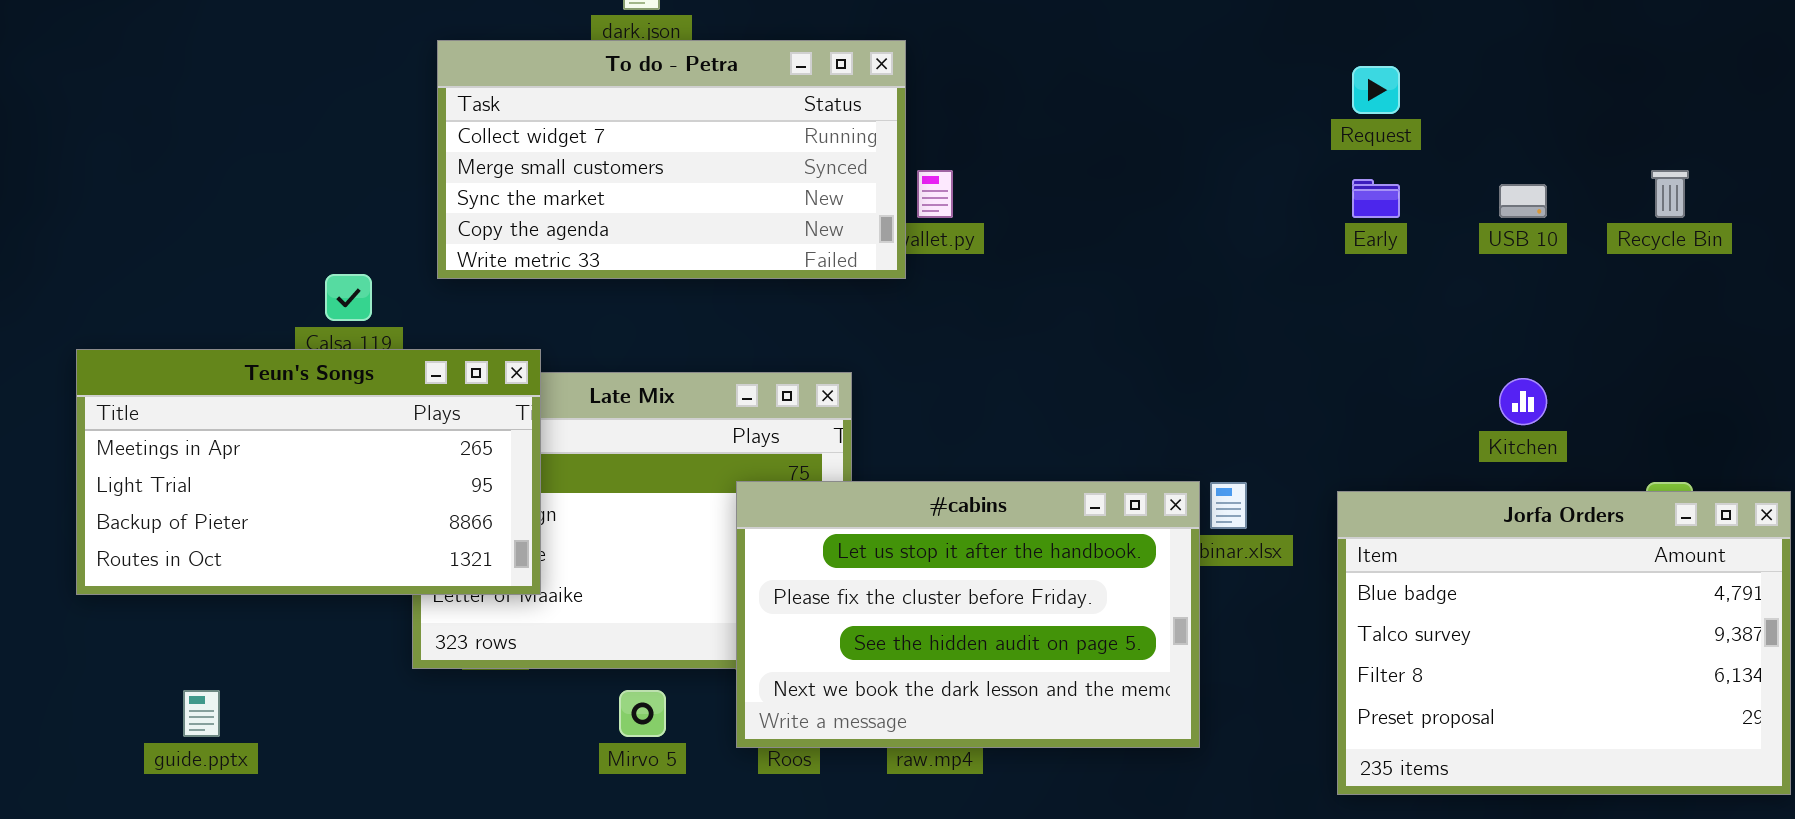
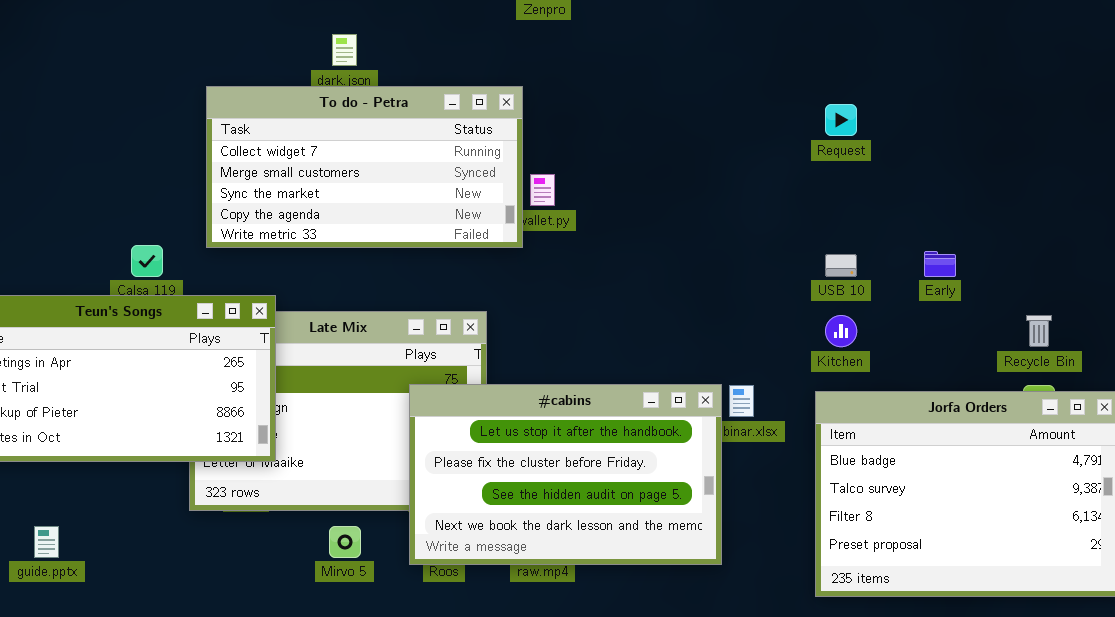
Recycle Bin: [1651,170,1689,218] -> [1026,315,1052,347], moved
Early: [1352,179,1400,218] -> [924,251,956,277], moved
USB 10: [1499,184,1547,218] -> [825,254,857,277], moved
Kitchen: [1499,378,1547,425] -> [825,315,857,347], moved

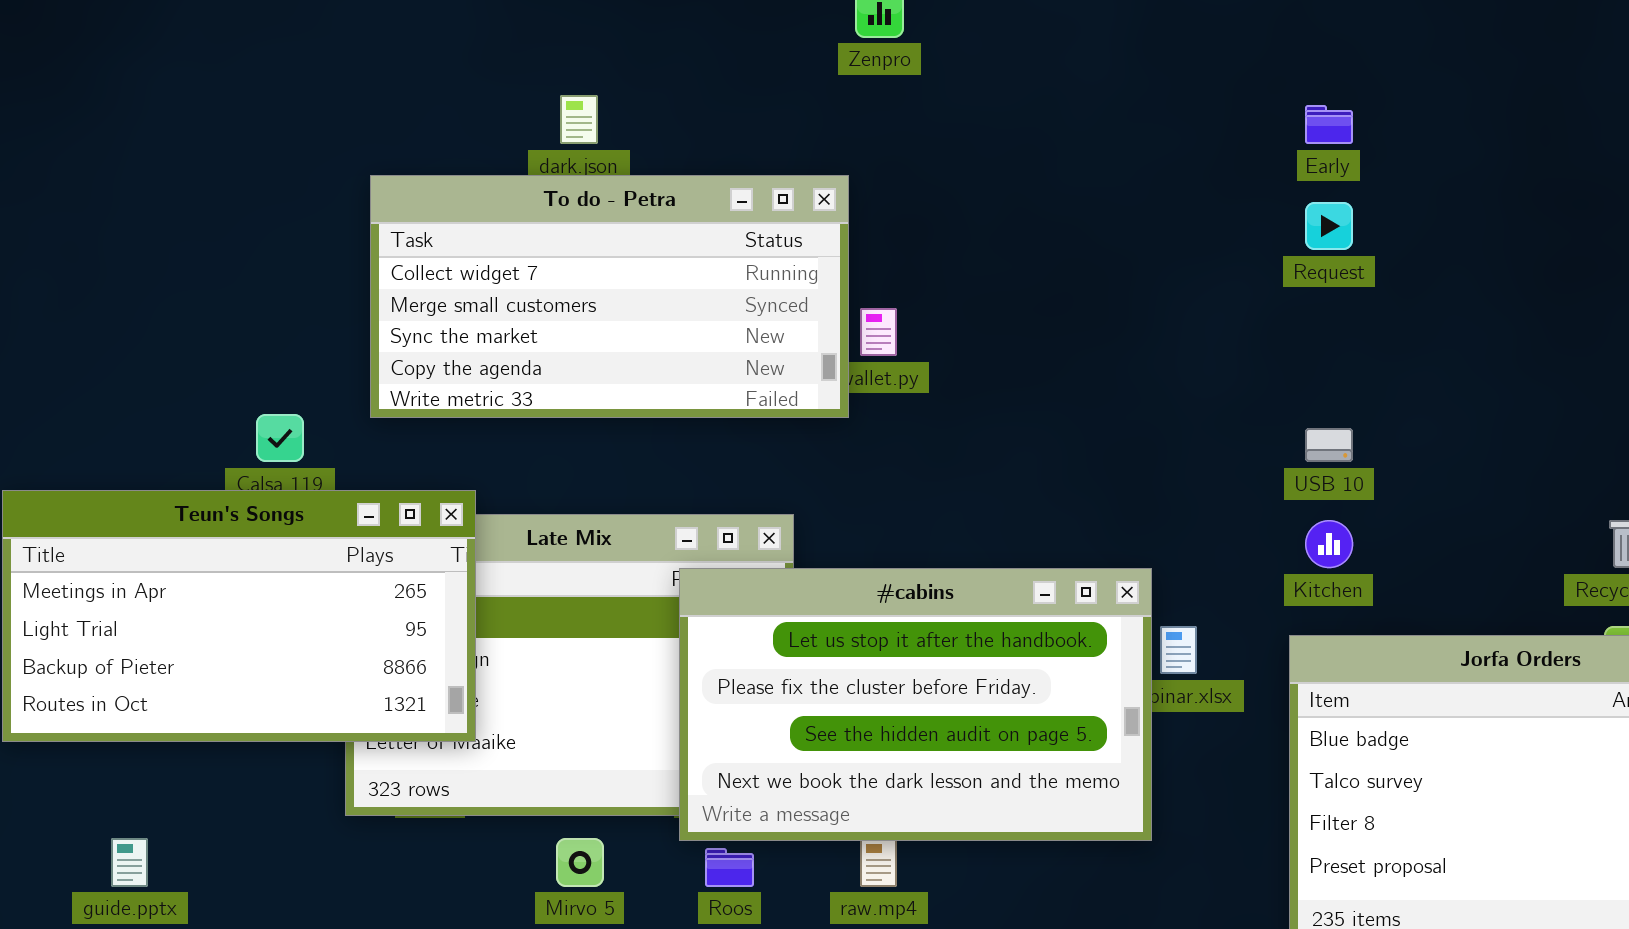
Early: [924,251,956,277] -> [1305,105,1353,144], moved
#cabins: [409,384,722,565] -> [679,568,1152,841], moved

